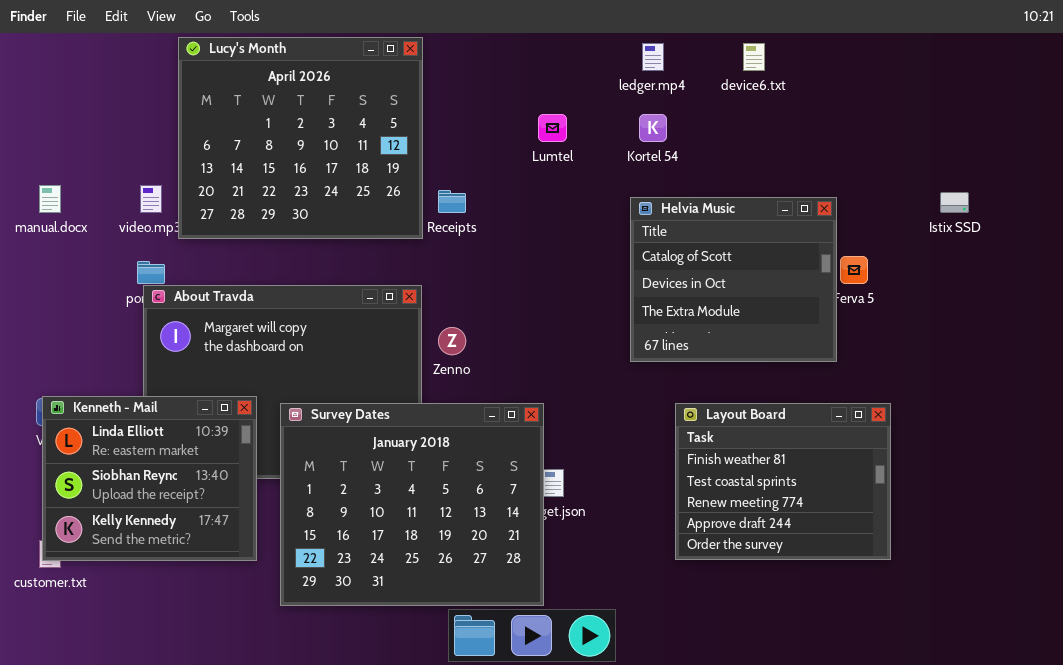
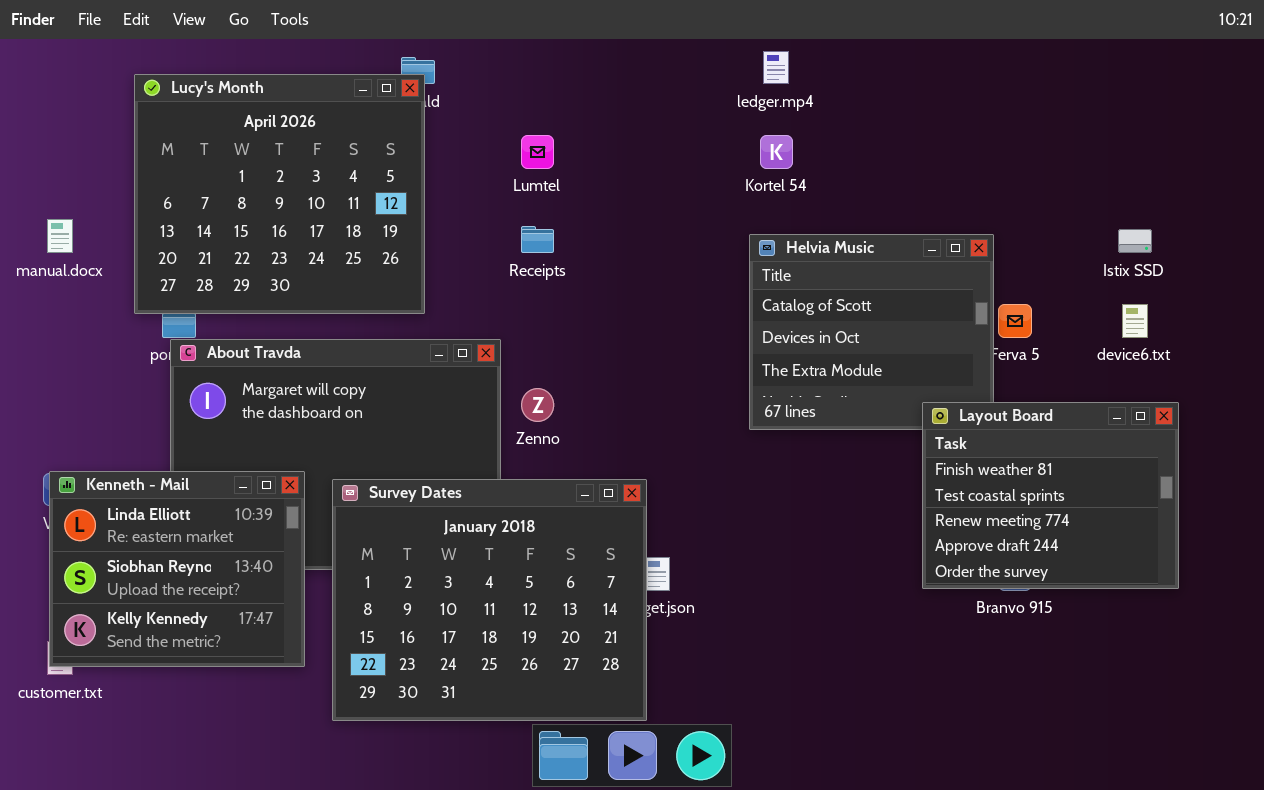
Lucy's Month: [178,37,423,239] -> [134,74,425,314], moved
device6.txt: [743,43,765,71] -> [1122,304,1148,338], moved
Lumtel: [538,114,567,142] -> [521,135,554,169], moved
Layout Board: [675,403,891,560] -> [922,402,1179,589], moved

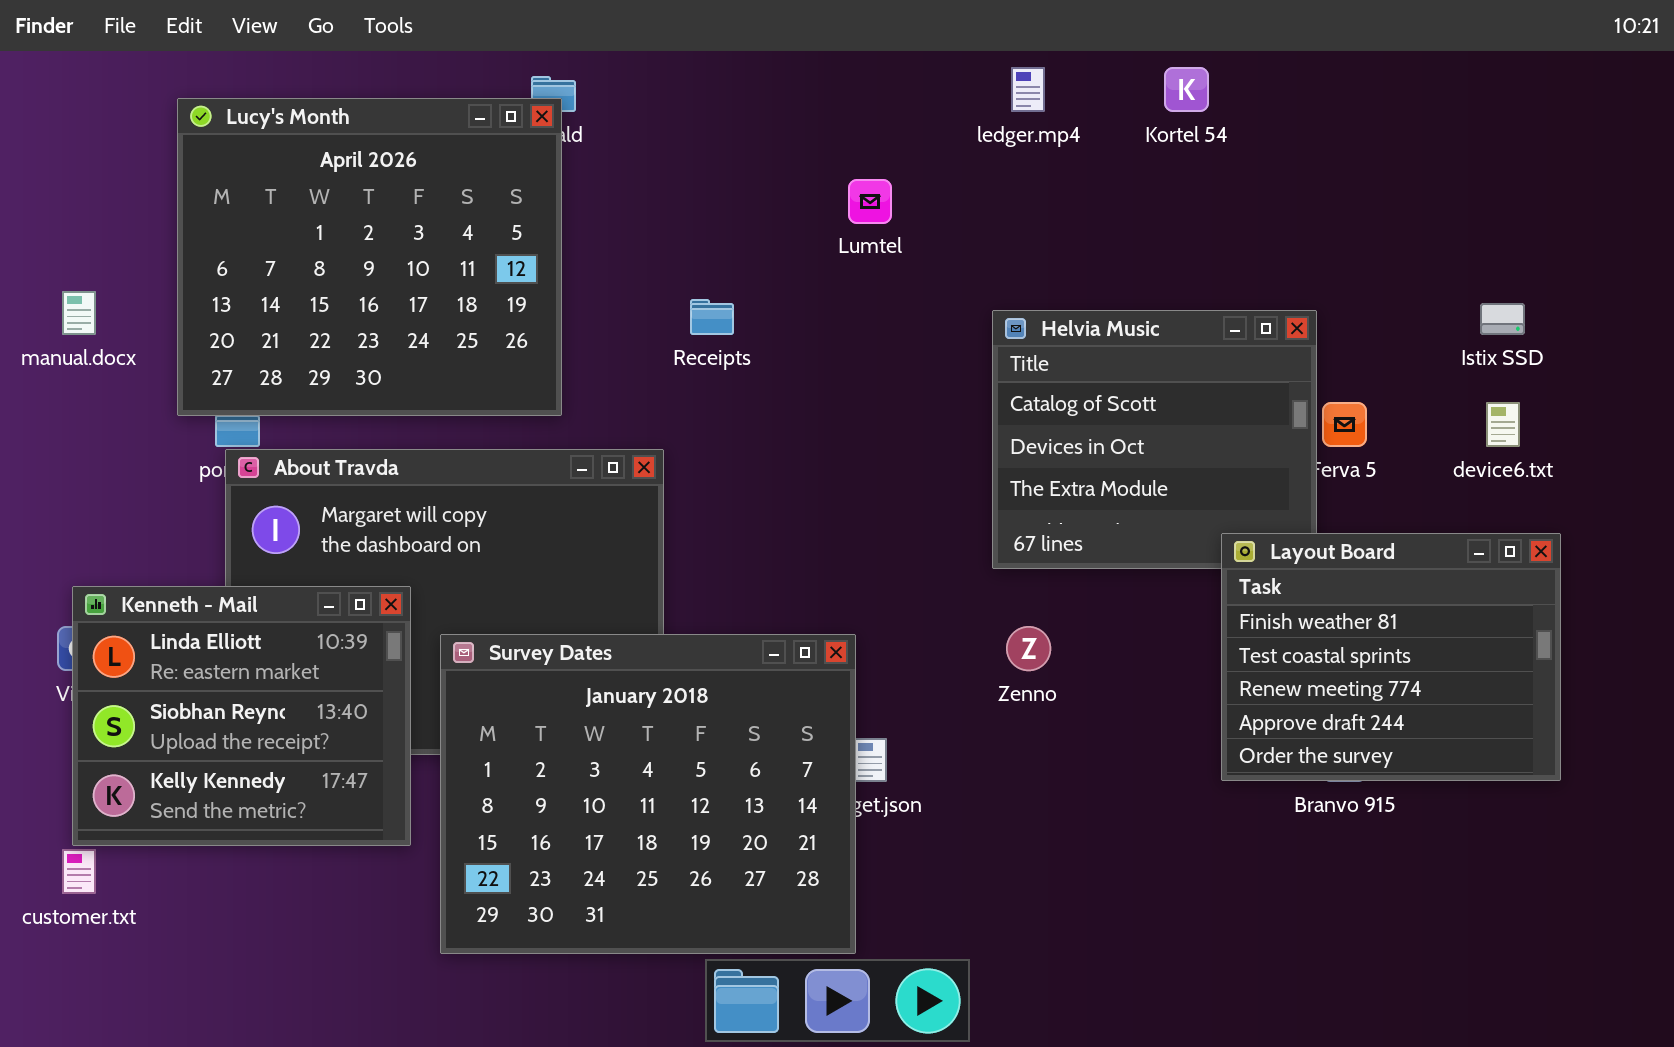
Lumtel: [521,135,554,169] -> [848,179,892,224], moved
Kortel 54: [760,135,793,169] -> [1164,67,1209,112], moved
Zenno: [521,388,554,422] -> [1006,626,1051,671], moved
Kenneth - Mail: [49,471,305,667] -> [72,586,411,846], moved

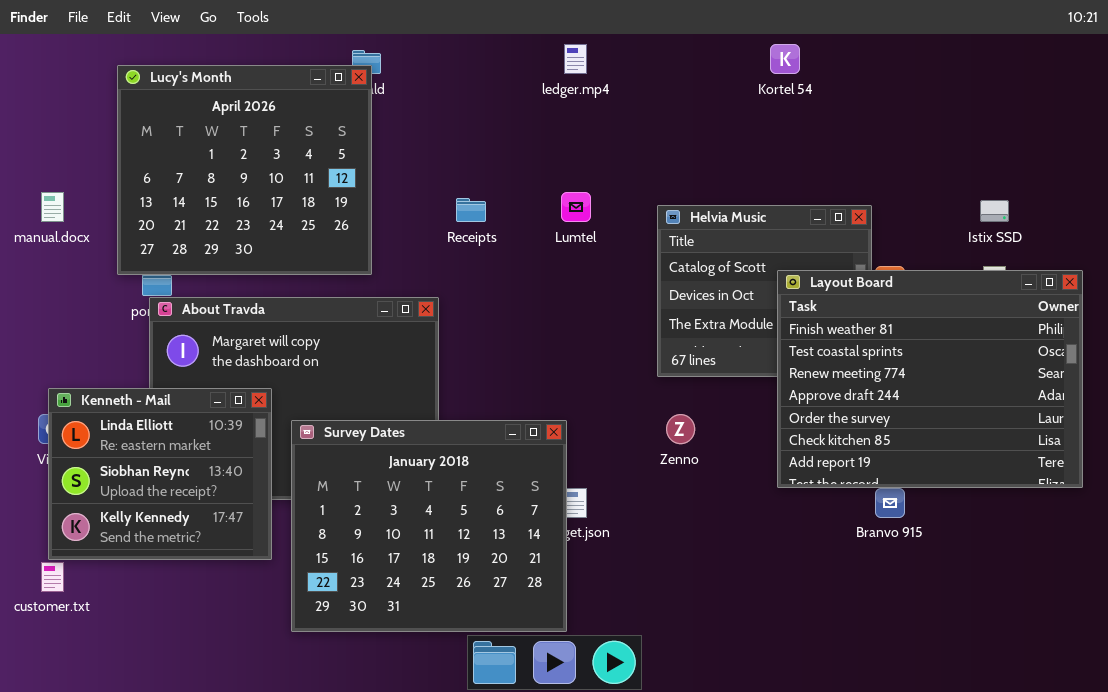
ledger.mp4: [1011,67,1045,112] -> [564,44,587,74], moved
Lumtel: [848,179,892,224] -> [561,192,591,222], moved
Layout Board: [1221,533,1561,781] -> [777,270,1083,488], moved, resized

